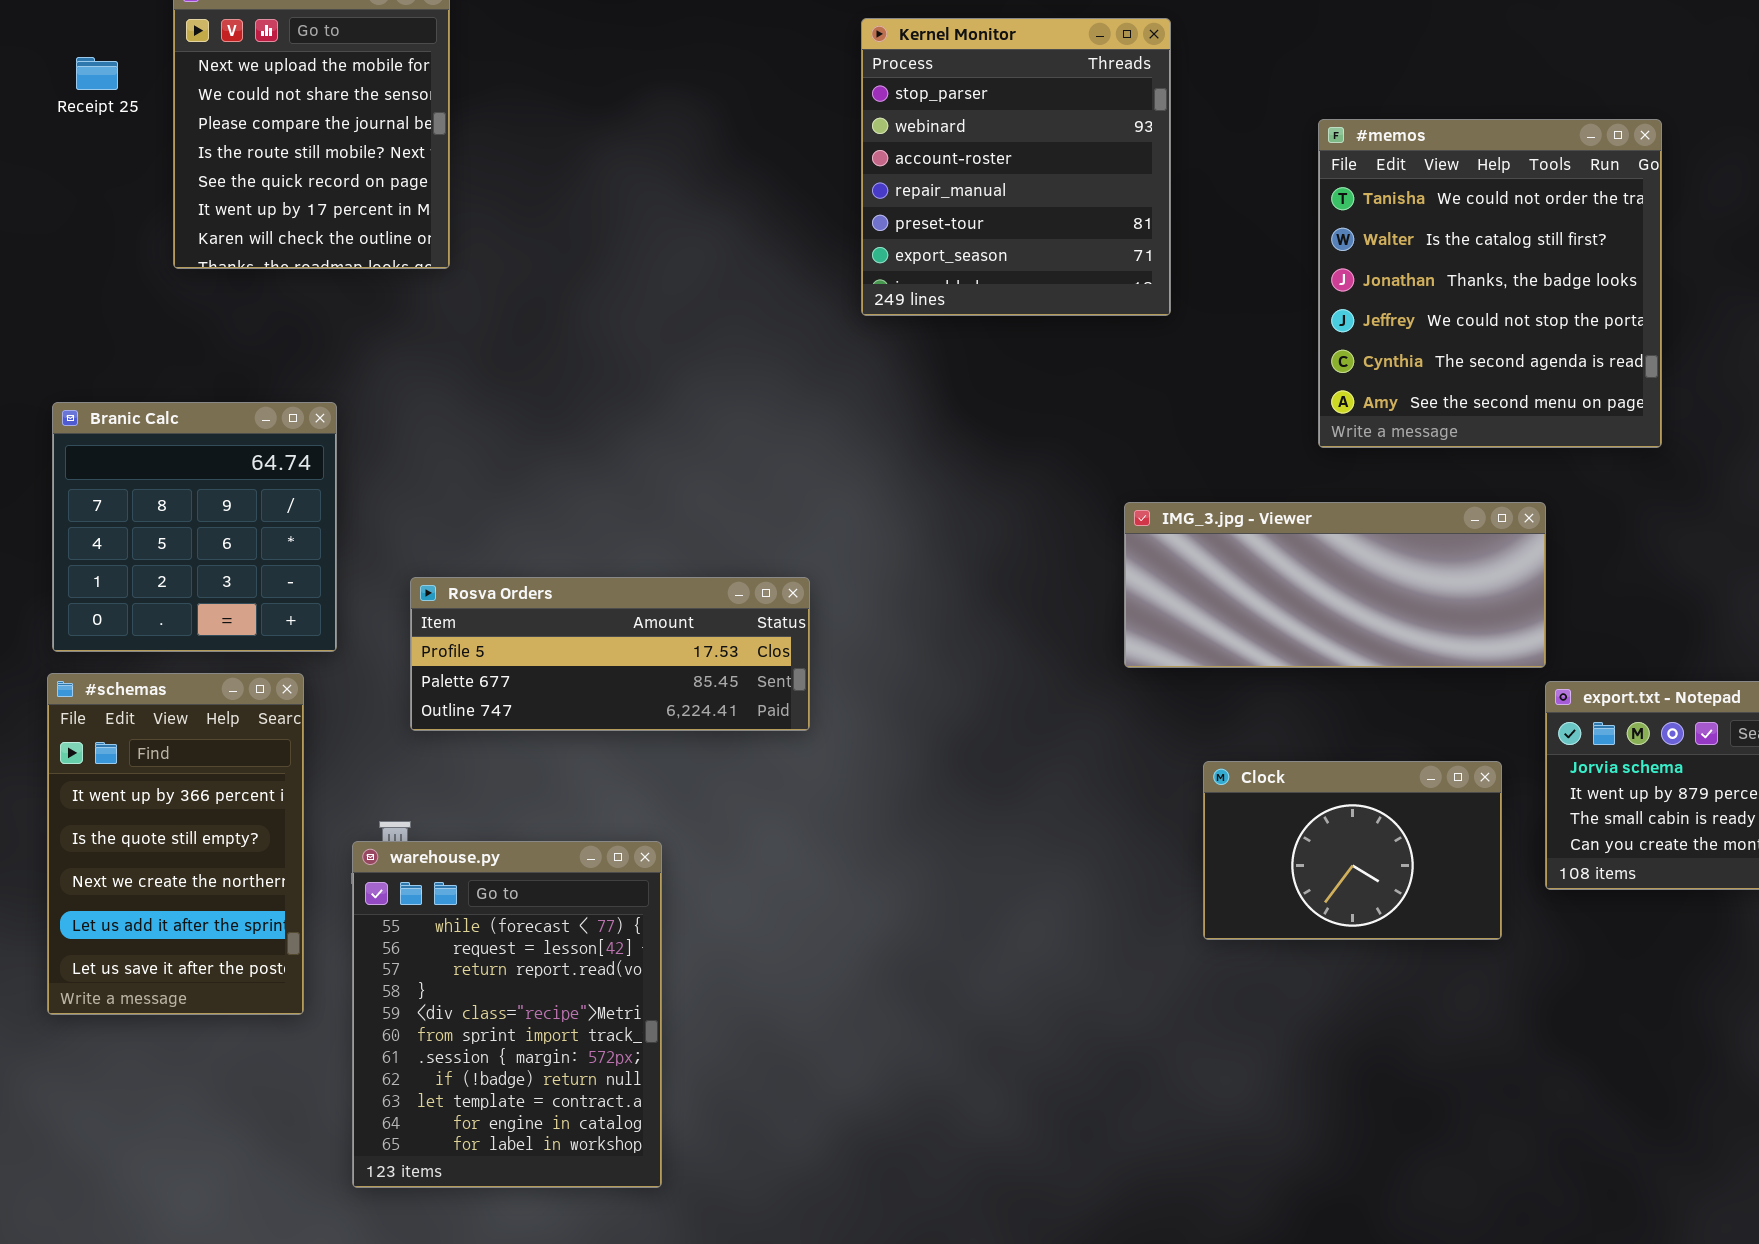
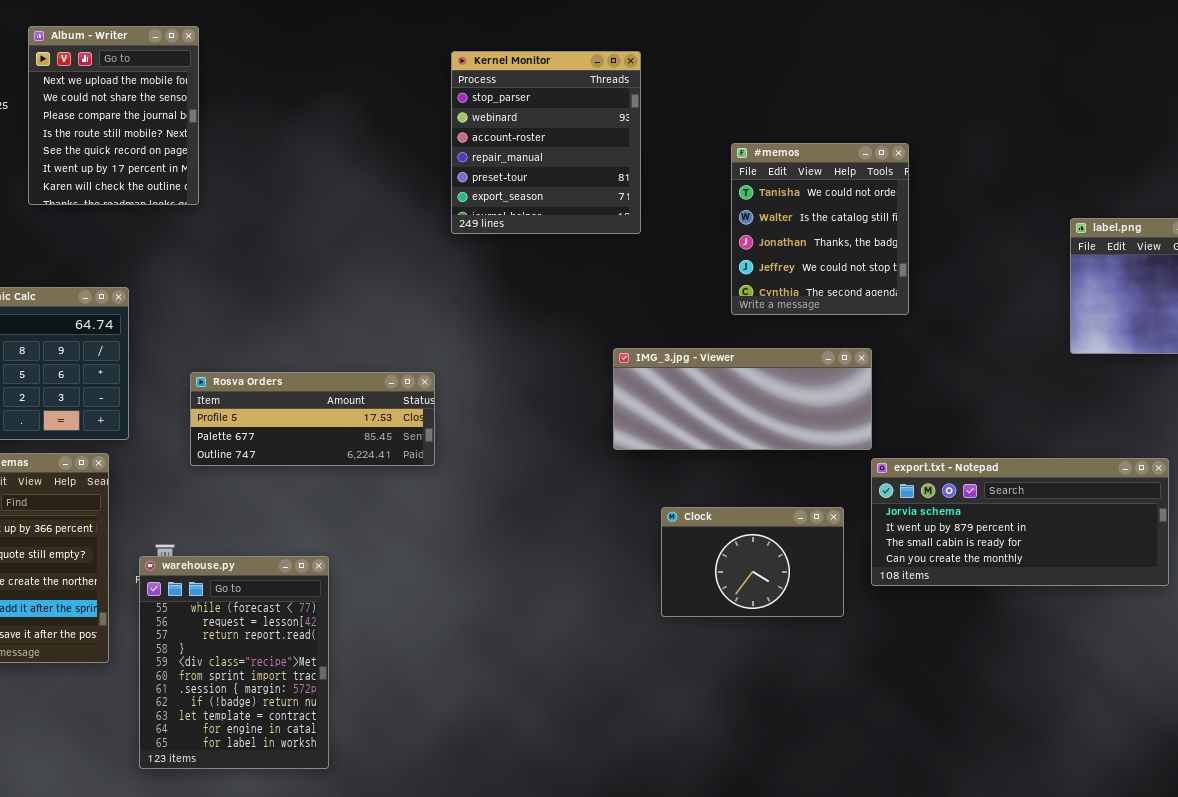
#memos: [1318,119,1662,448] -> [731,143,909,315], resized
Rosva Orders: [410,577,810,731] -> [190,372,435,466], moved

